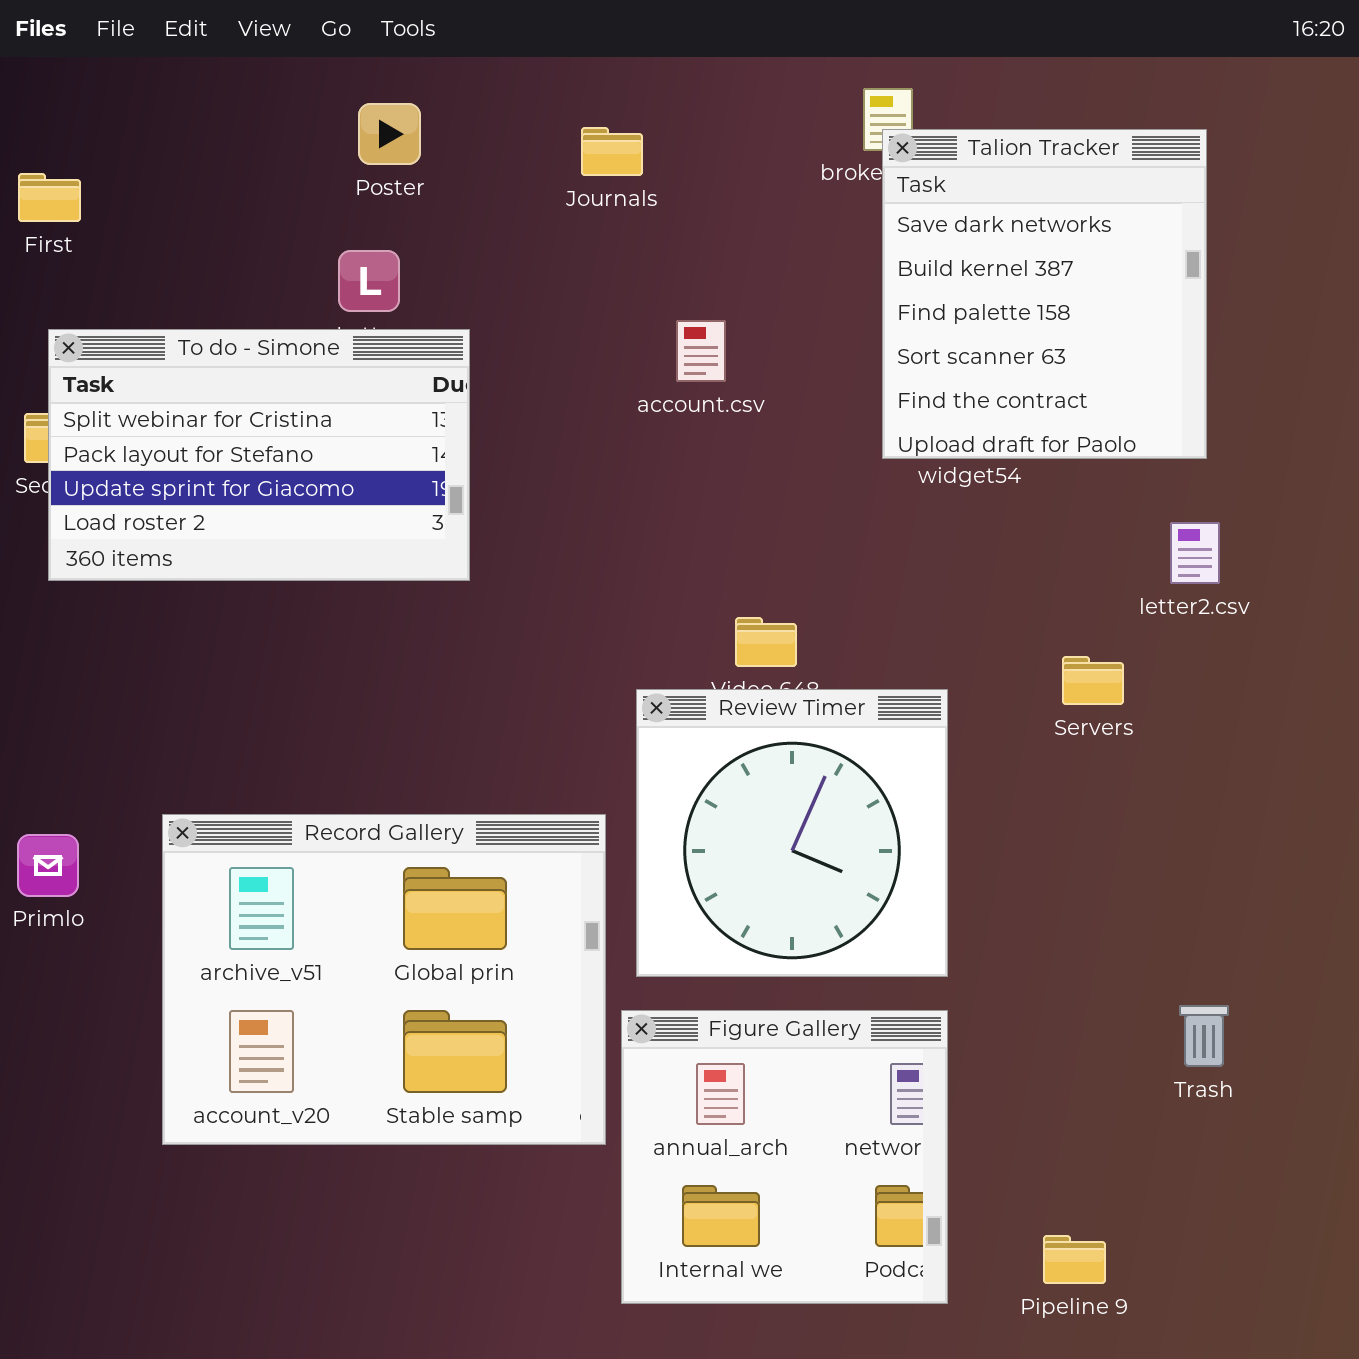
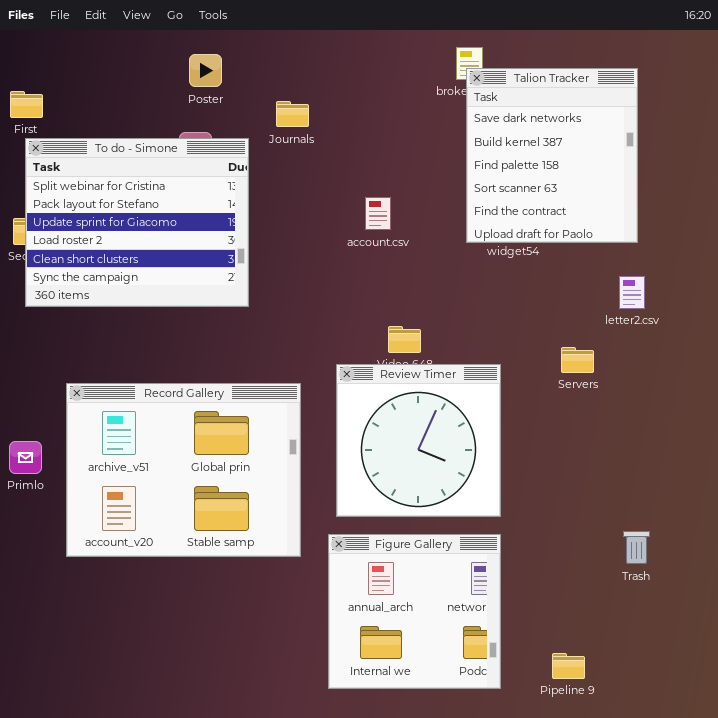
Journals: [581,127,643,176] -> [276,101,309,127], moved
account.csv: [676,320,726,382] -> [365,197,391,230], moved
To do - Simone: [48,329,470,581] -> [25,138,249,307], resized
Record Gallery: [162,814,606,1145] -> [66,383,301,557], moved

